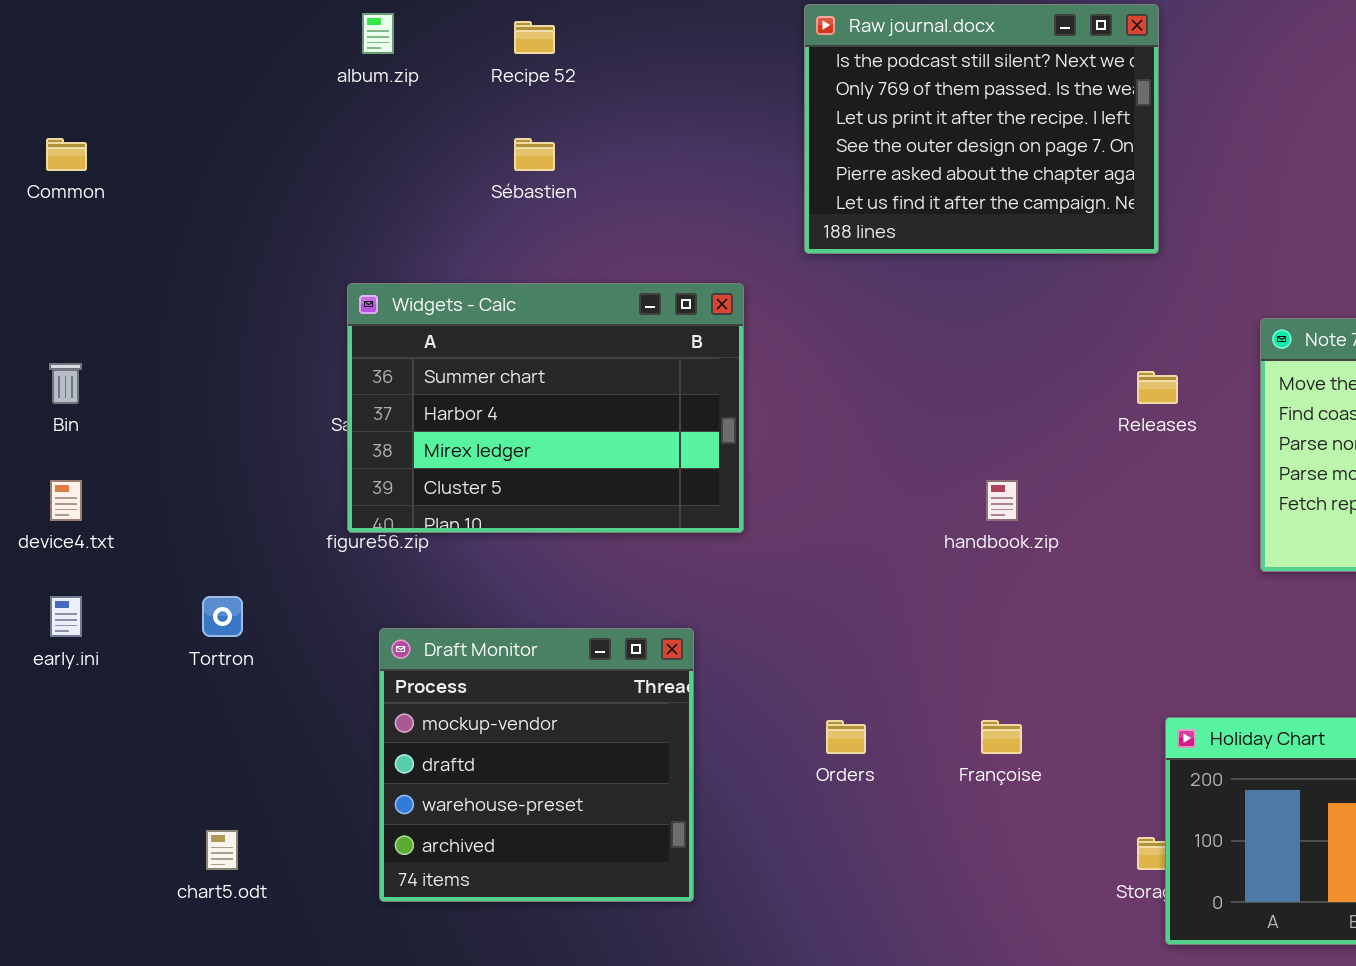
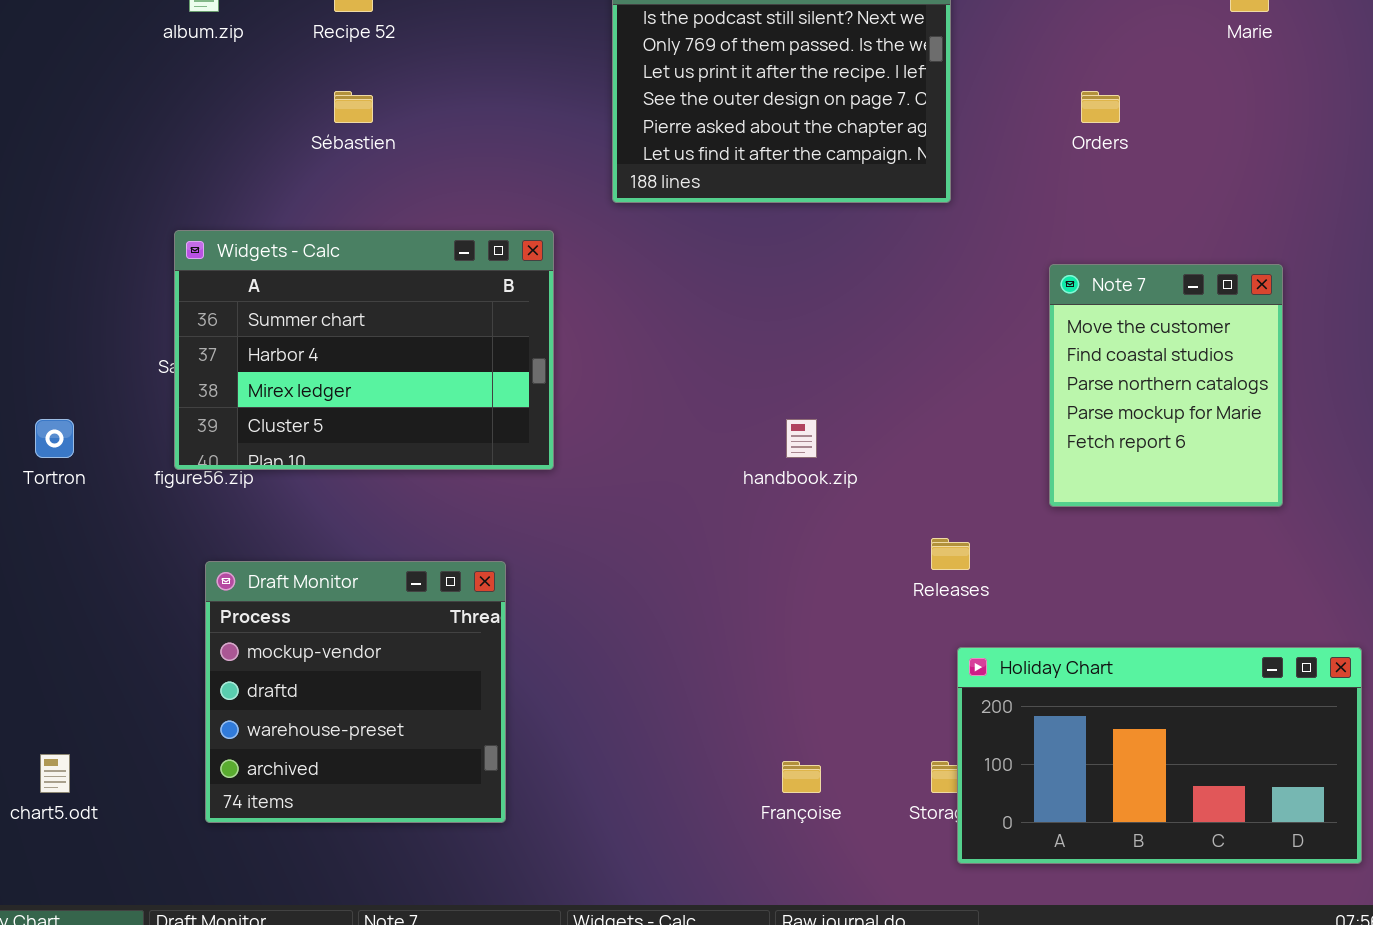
Releases: [1137,371,1178,404] -> [931,538,970,570], moved
Tortron: [202,596,243,637] -> [35,419,74,458], moved
Orders: [826,720,866,754] -> [1081,91,1120,123], moved
Françoise: [981,720,1022,754] -> [782,761,821,793], moved

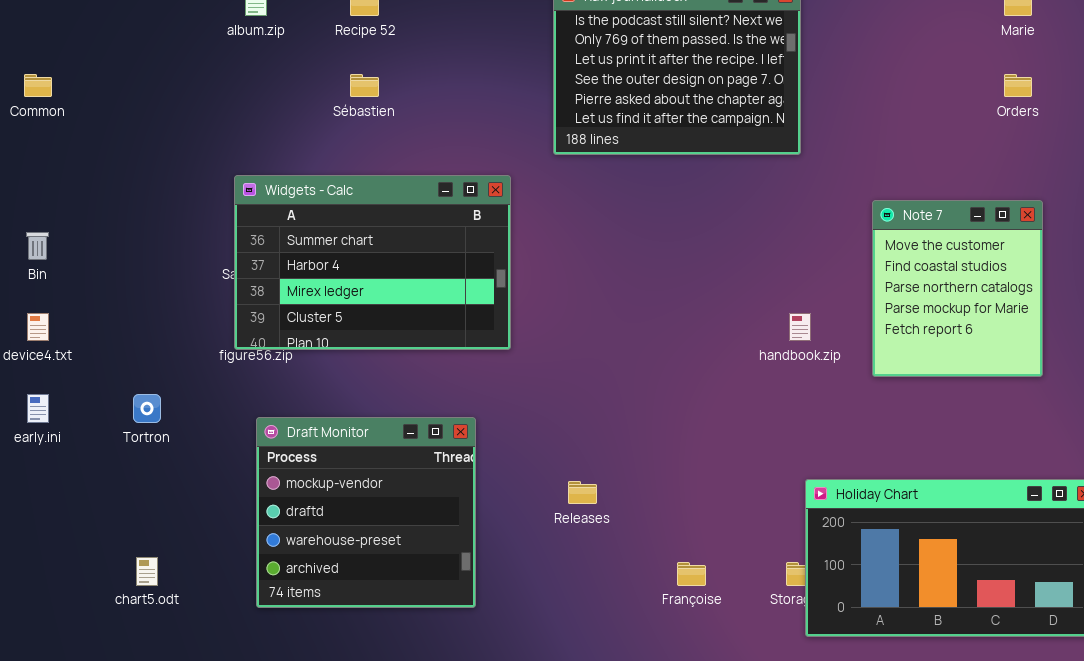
Orders: [1081,91,1120,123] -> [1004,74,1032,97], moved
Tortron: [35,419,74,458] -> [133,394,161,423], moved
handbook.zip: [786,419,817,458] -> [789,313,811,341], moved
Releases: [931,538,970,570] -> [568,481,597,504], moved

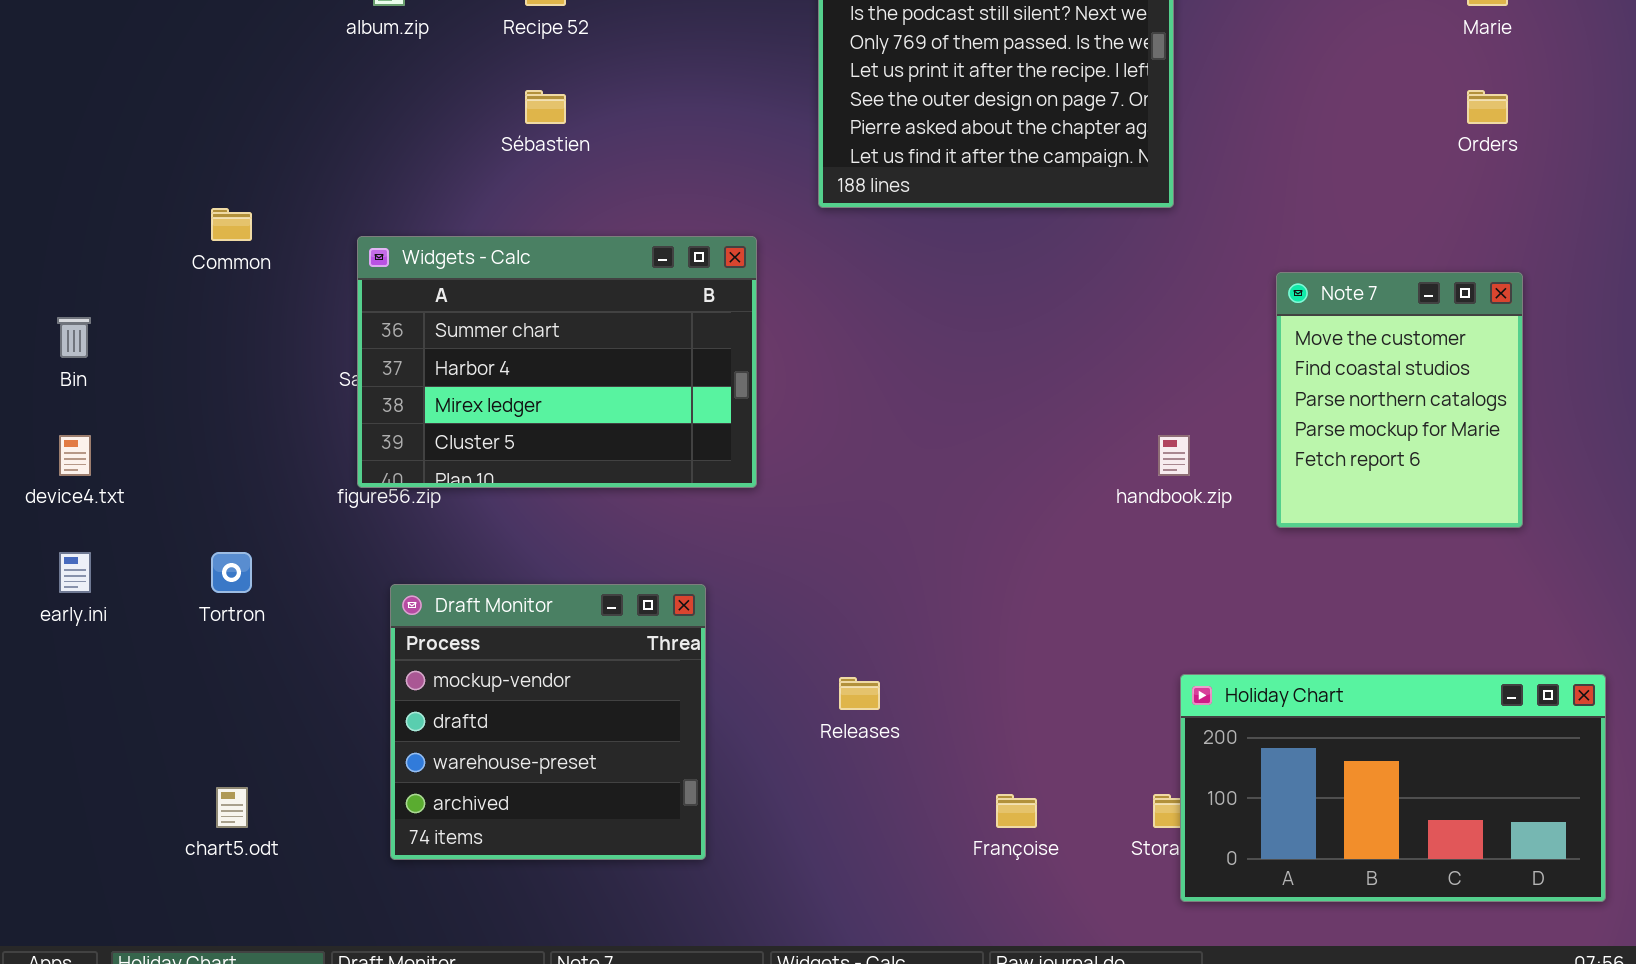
Common: [24,74,52,97] -> [211,208,252,241], moved

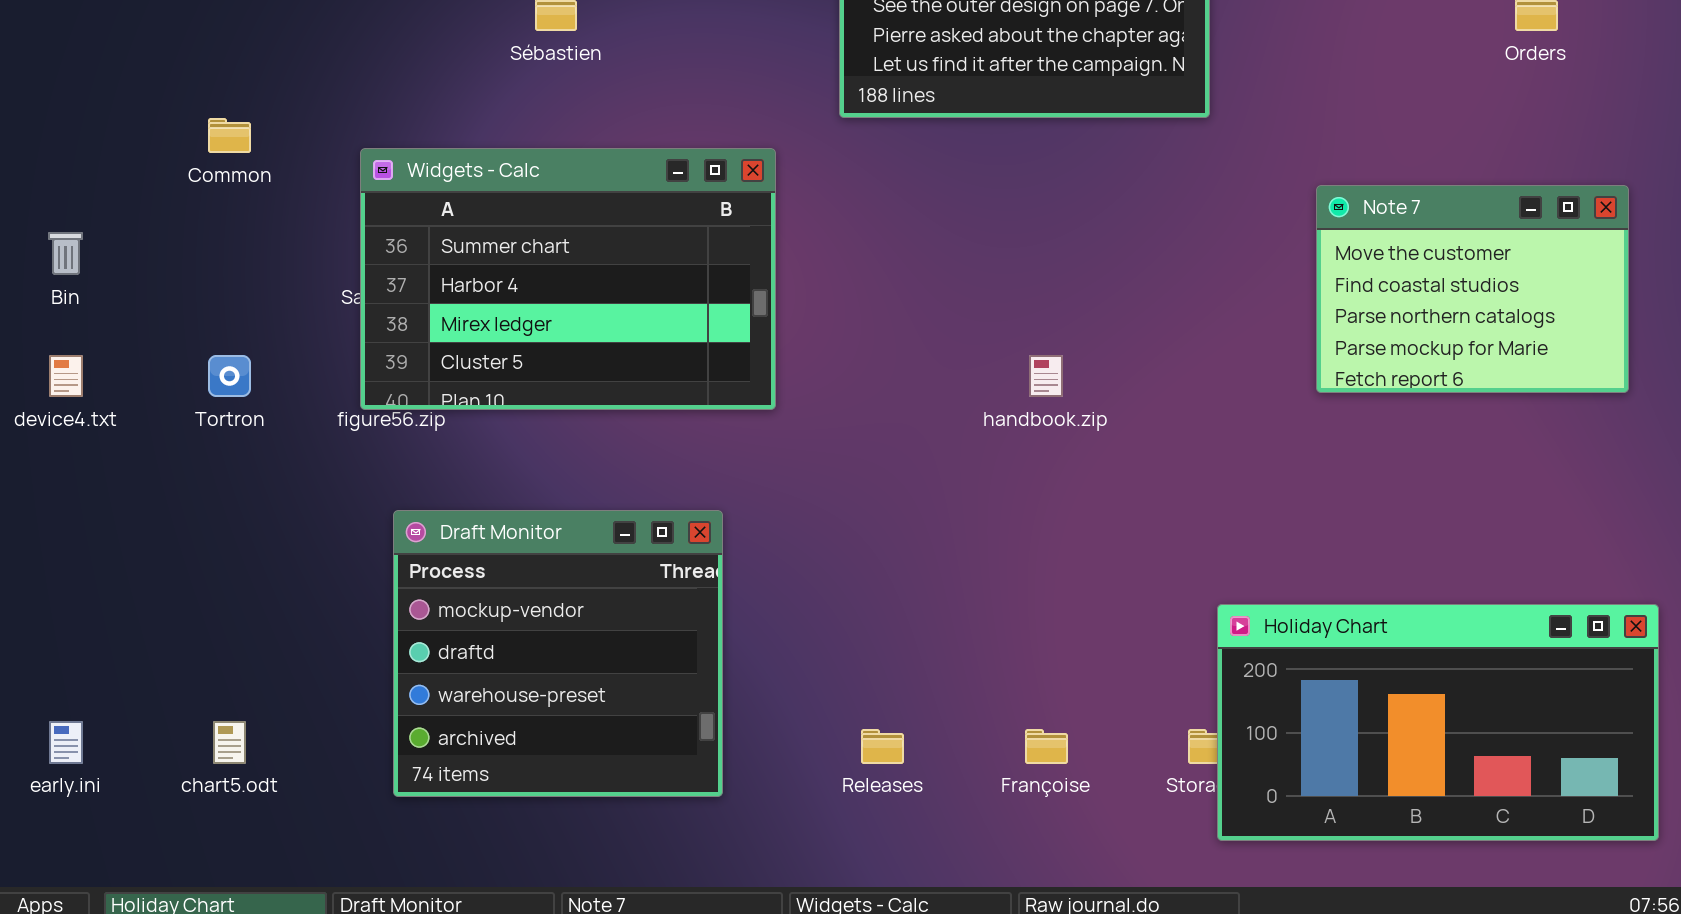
Note 7: [1276,272,1523,528] -> [1316,185,1629,393], resized
handbook.zip: [1158,435,1190,476] -> [1029,355,1063,397], moved
early.ini: [59,552,91,593] -> [49,721,83,764], moved
Tortron: [211,552,252,593] -> [208,355,251,397], moved
Releases: [839,677,880,710] -> [861,729,904,764], moved

